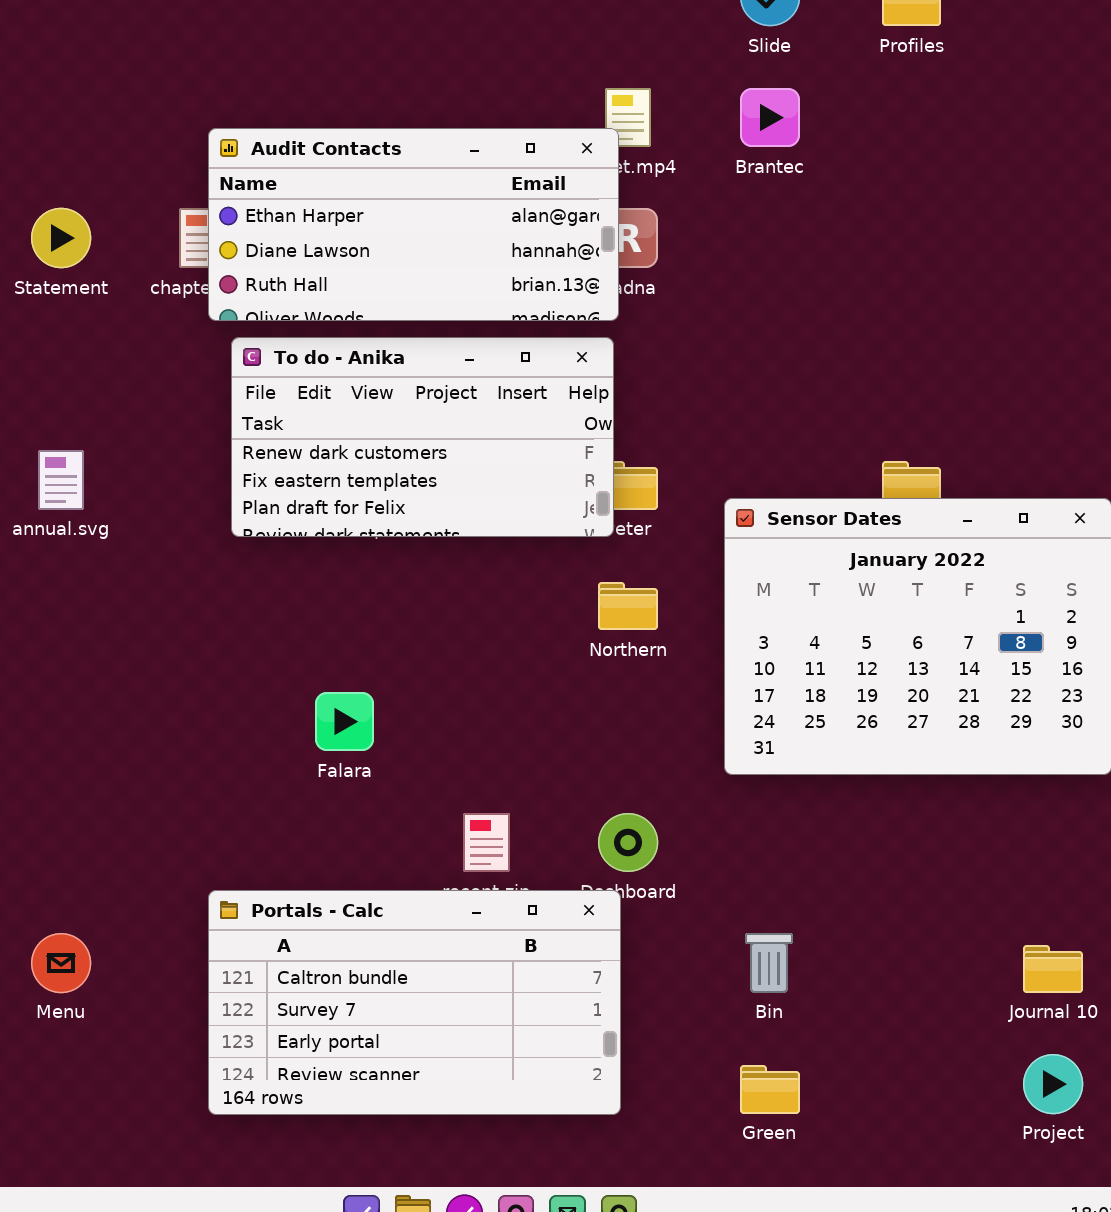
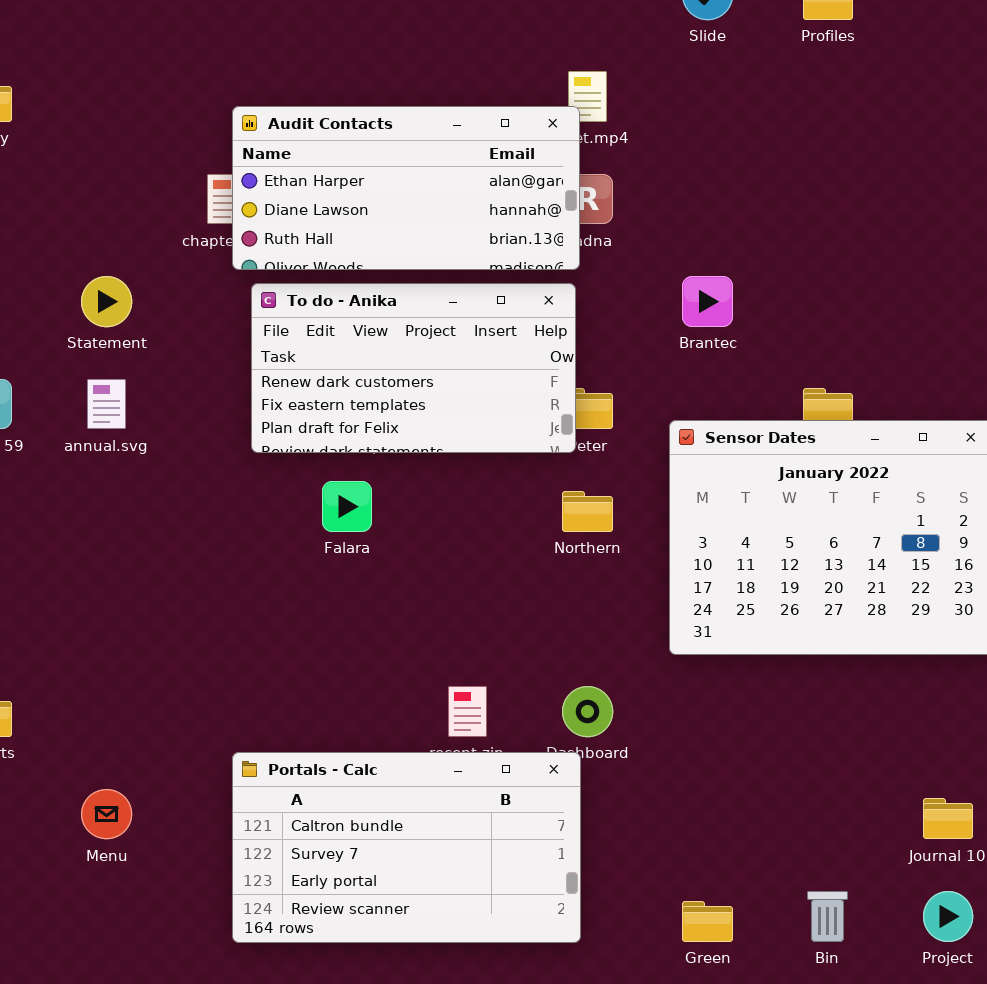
Brantec: [740,88,800,147] -> [682,276,733,327], moved
Statement: [31,208,91,268] -> [81,276,132,327], moved
Falara: [315,692,374,751] -> [322,481,372,532], moved
Bin: [745,933,793,993] -> [807,891,848,942], moved

